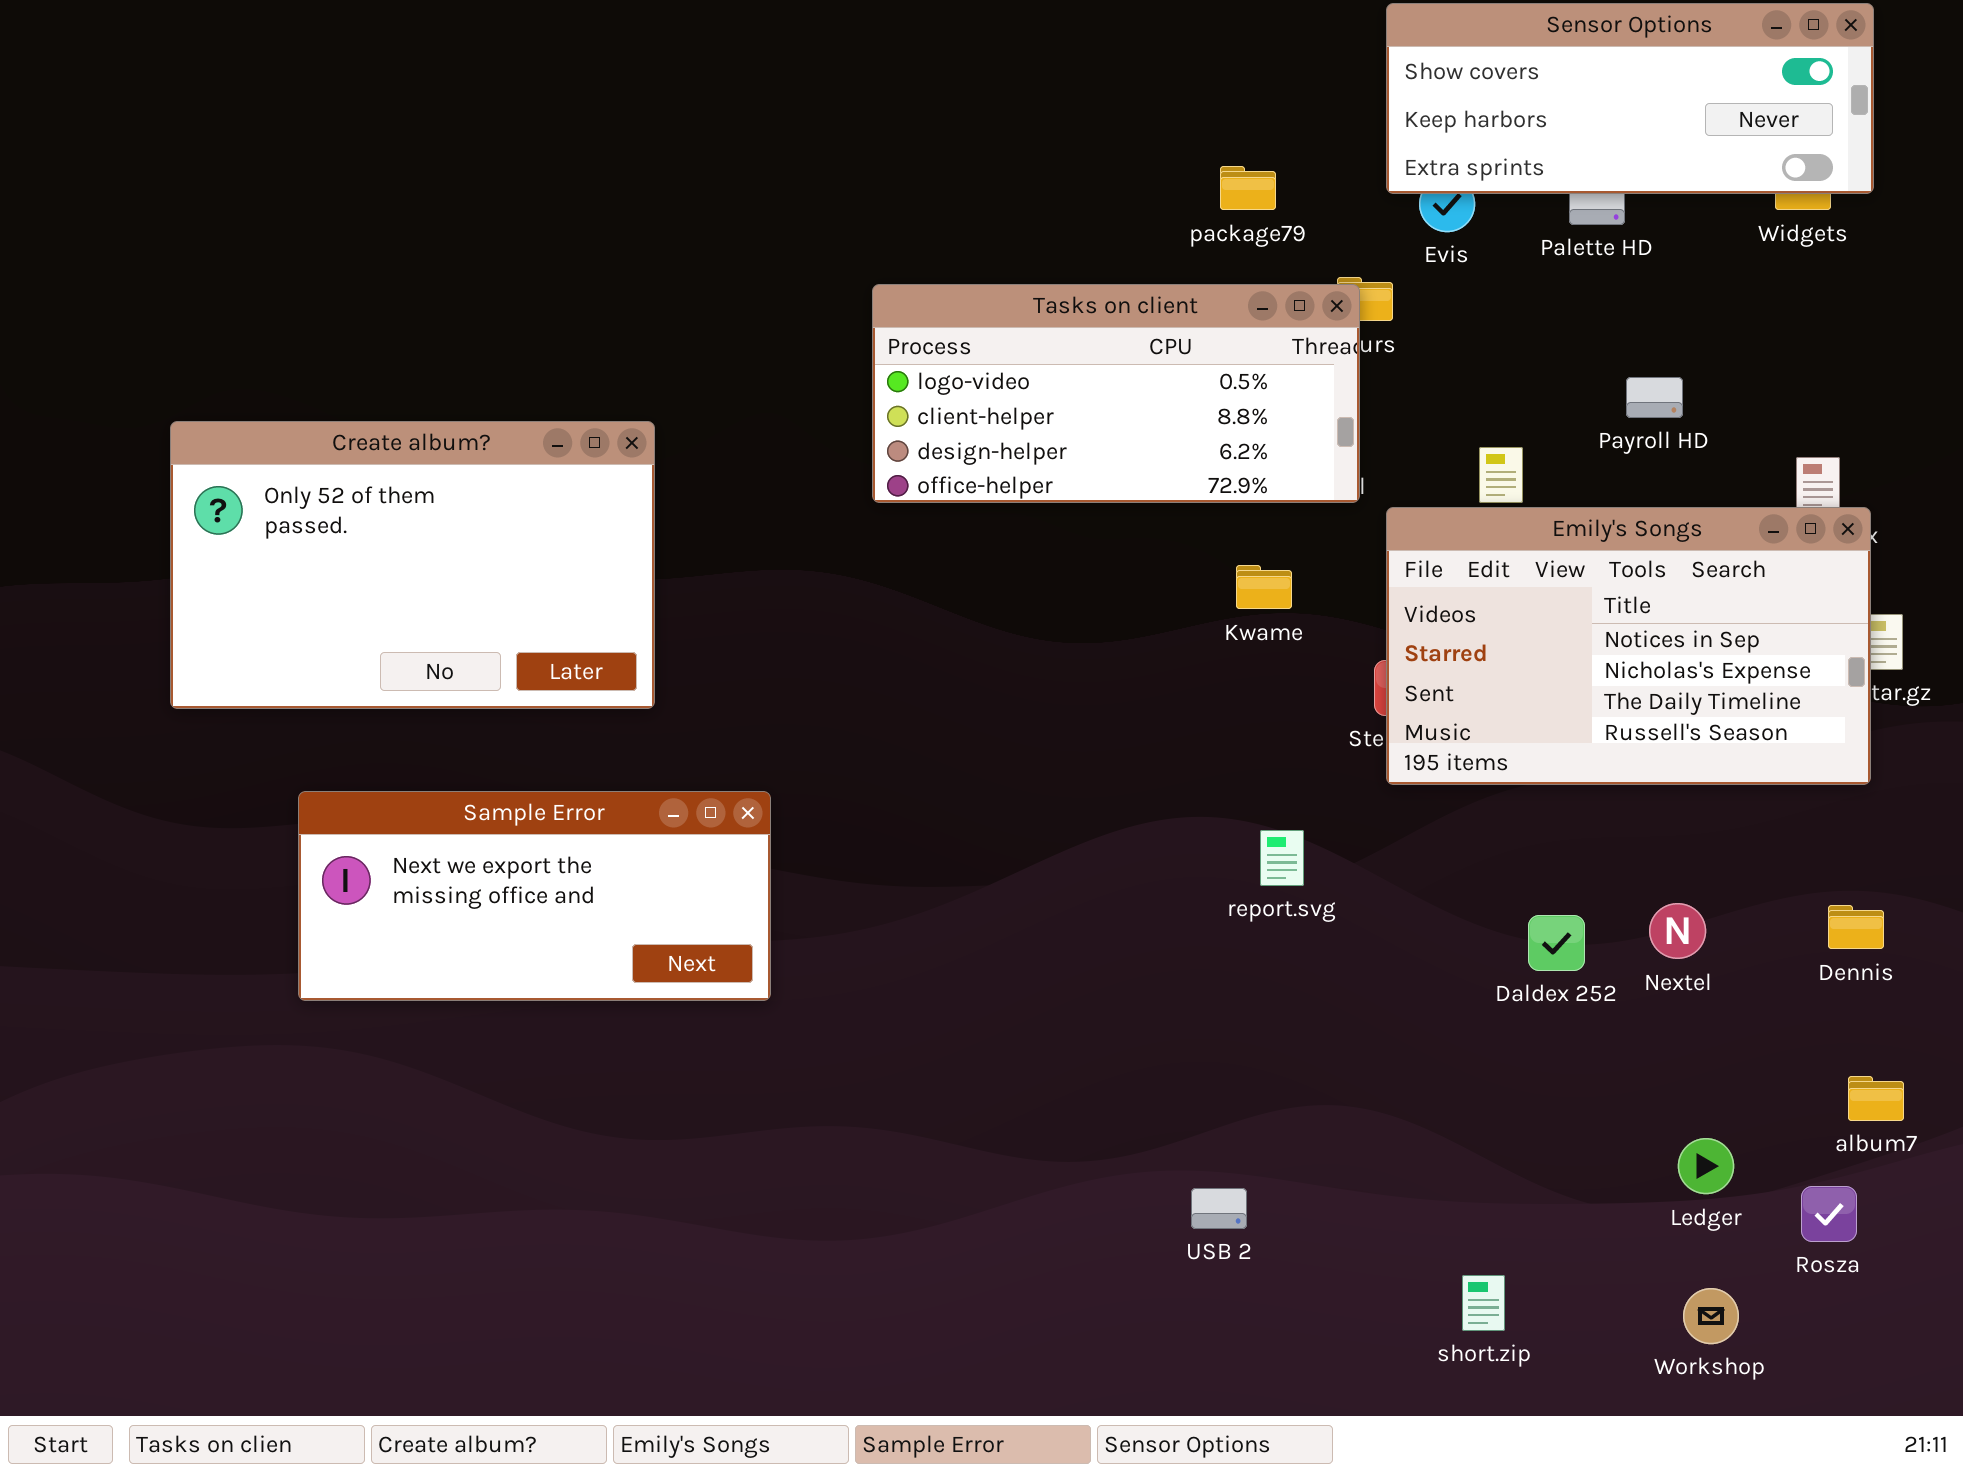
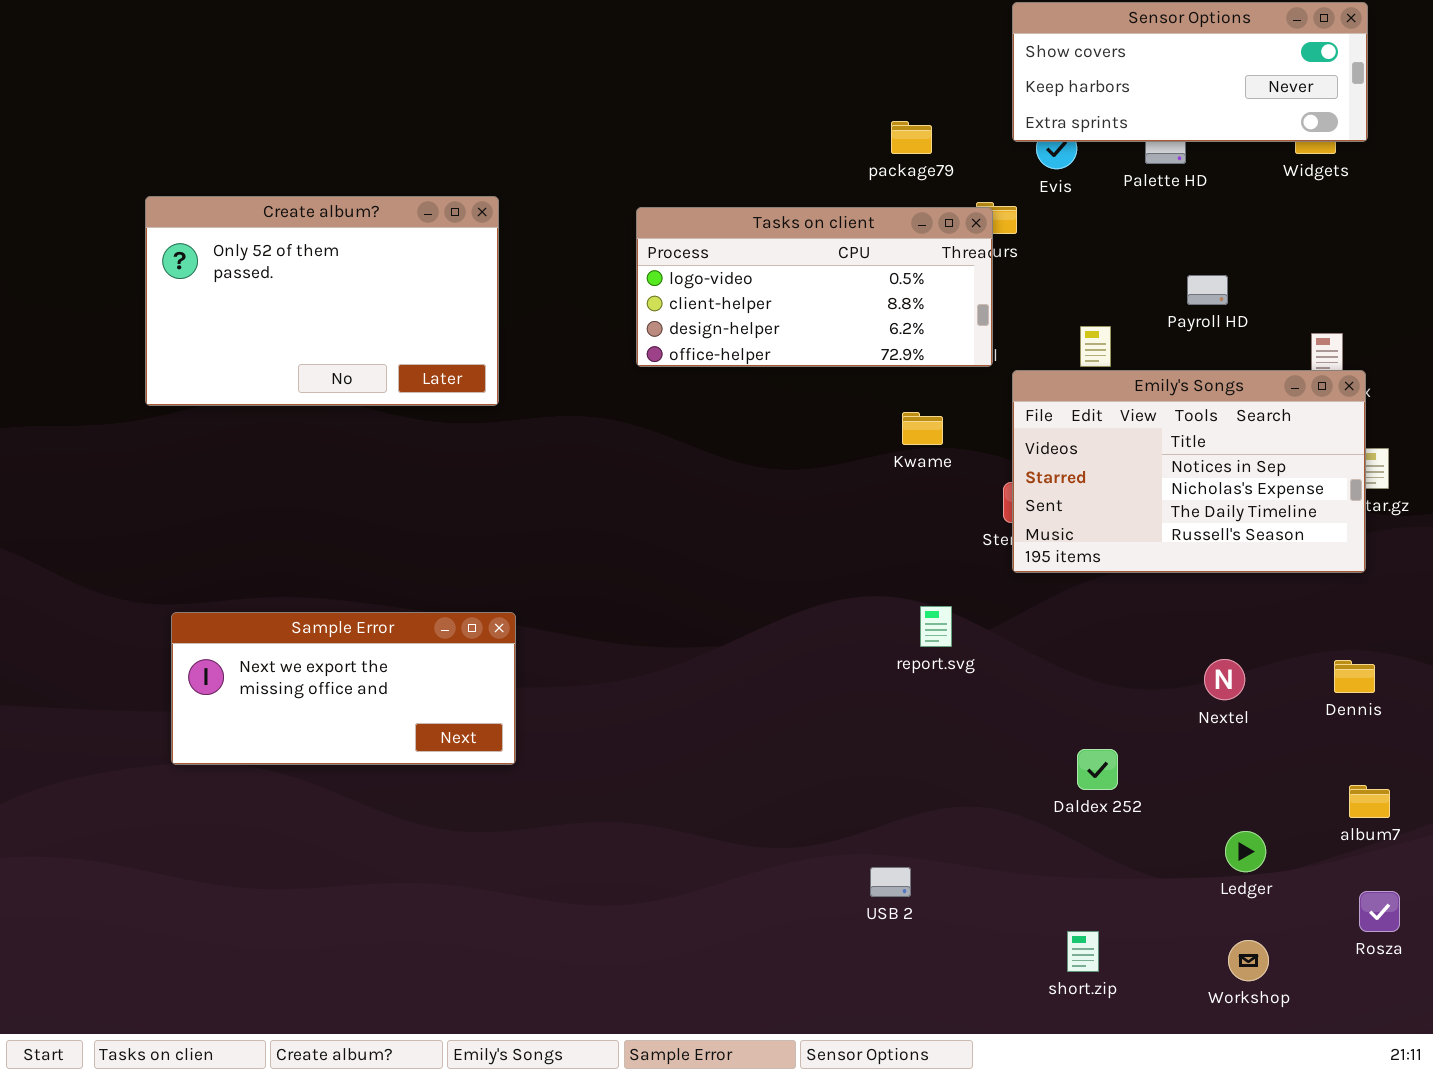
Create album?: [170,421,655,709] -> [145,196,499,406], moved
Sample Error: [298,791,771,1001] -> [171,612,516,765], moved
Daldex 252: [1528,915,1585,971] -> [1077,749,1118,790], moved
Rosza: [1801,1186,1857,1242] -> [1359,891,1400,932], moved

